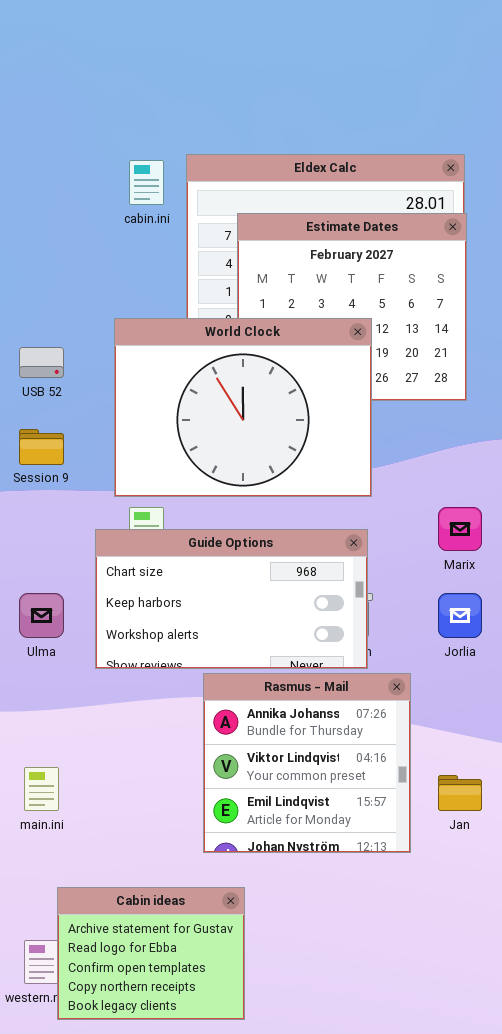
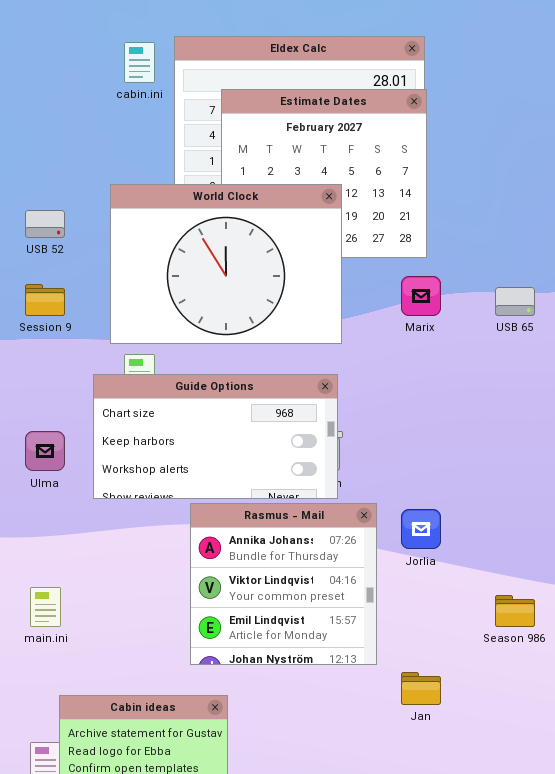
Marix: [438,507,482,551] -> [401,276,441,316], moved
Jorlia: [438,593,482,638] -> [401,509,441,549], moved
Jan: [438,775,482,811] -> [401,672,441,705], moved

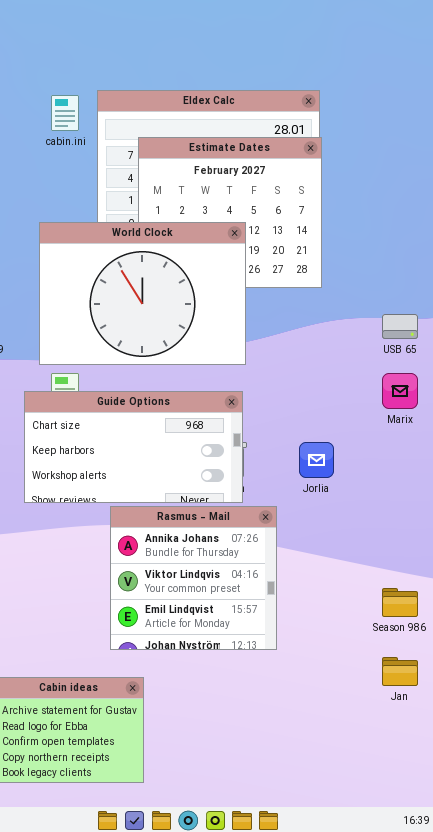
Marix: [401,276,441,316] -> [382,373,418,409], moved
Jorlia: [401,509,441,549] -> [299,442,334,478], moved
Jan: [401,672,441,705] -> [382,657,418,686], moved

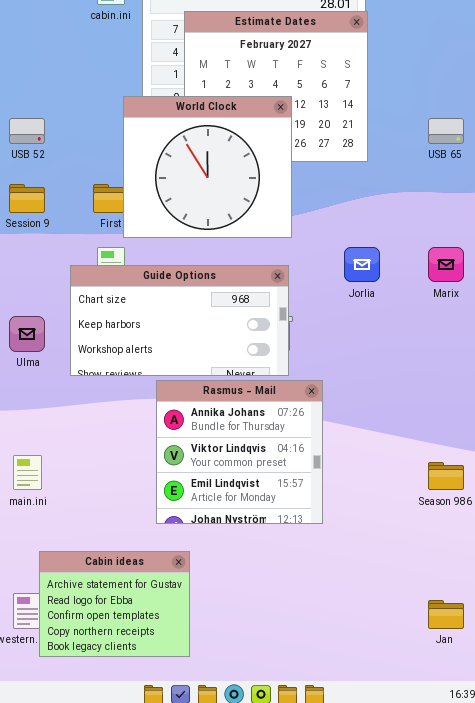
World Clock: [39,222,246,365] -> [123,96,292,238], resized
USB 65: [382,314,418,339] -> [428,118,464,144], moved
Jorlia: [299,442,334,478] -> [344,247,380,282], moved
Jan: [382,657,418,686] -> [428,600,464,629], moved

